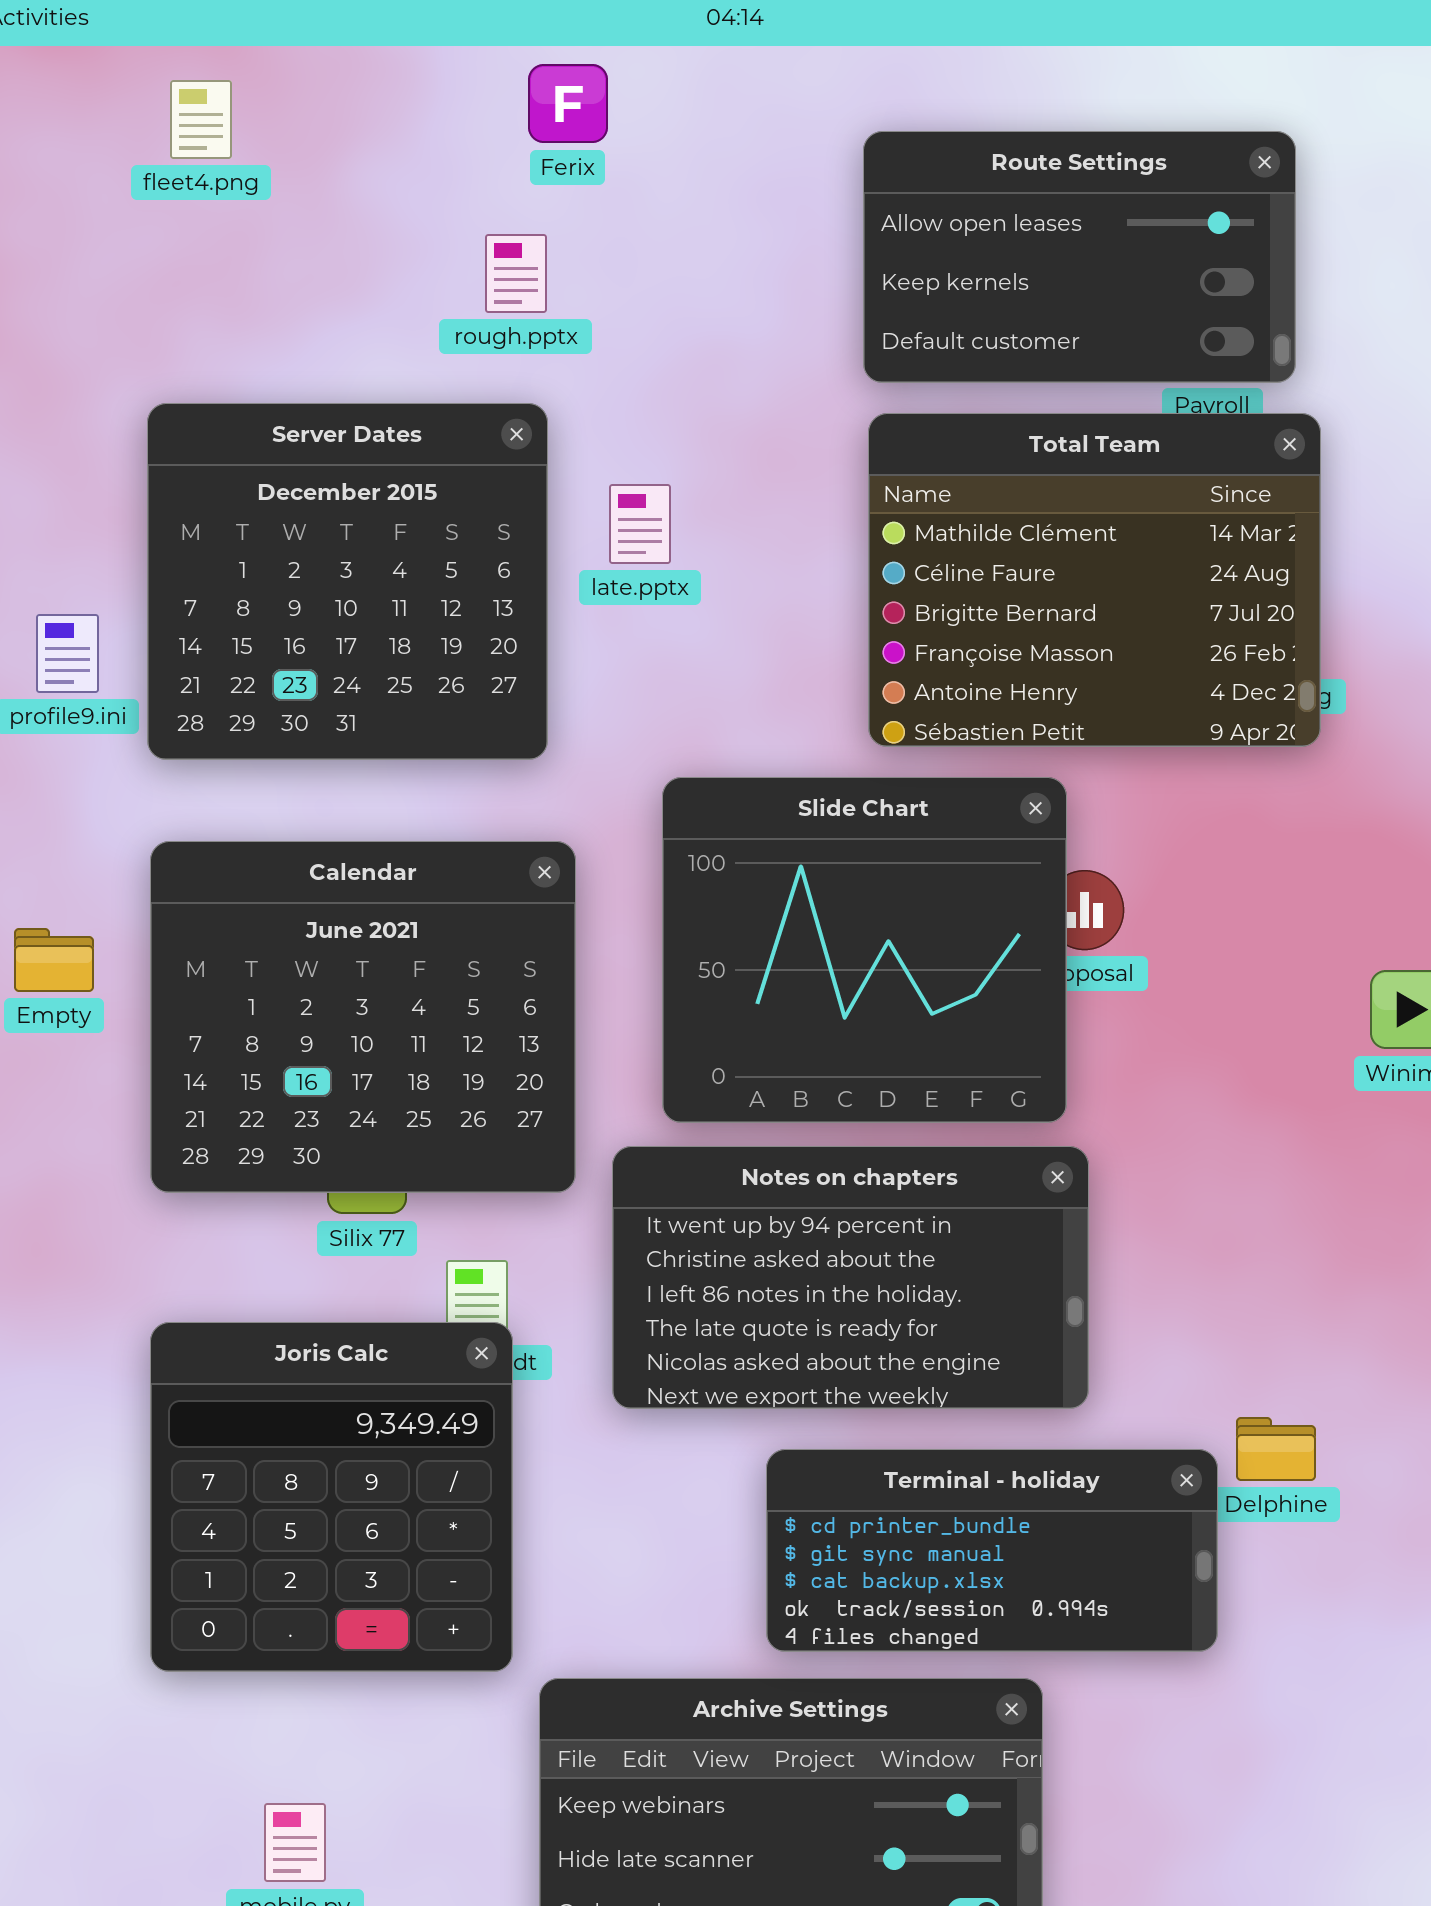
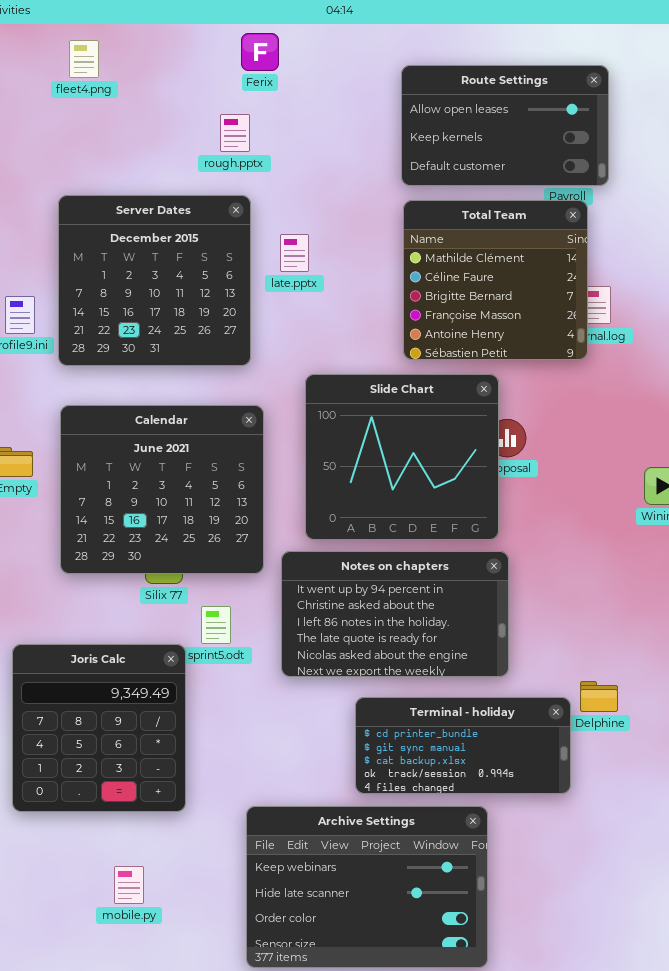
Total Team: [868,413,1321,747] -> [403,200,588,360], resized
Joris Calc: [150,1322,513,1672] -> [12,644,186,812], moved

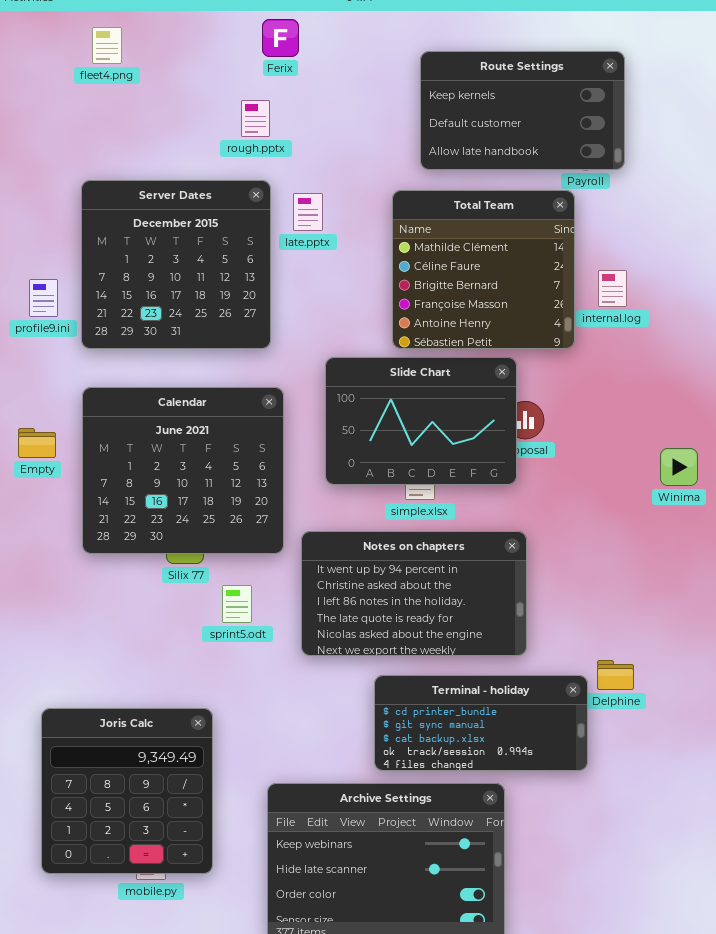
Route Settings: [401,65,609,186] -> [420,51,625,170], scrolled down 1 row
Total Team: [403,200,588,360] -> [392,190,575,349], moved
late.pptx: [280,234,309,272] -> [293,193,323,231], moved
Slide Chart: [305,374,499,540] -> [325,357,517,485], resized
Joris Calc: [12,644,186,812] -> [41,708,213,874], moved

